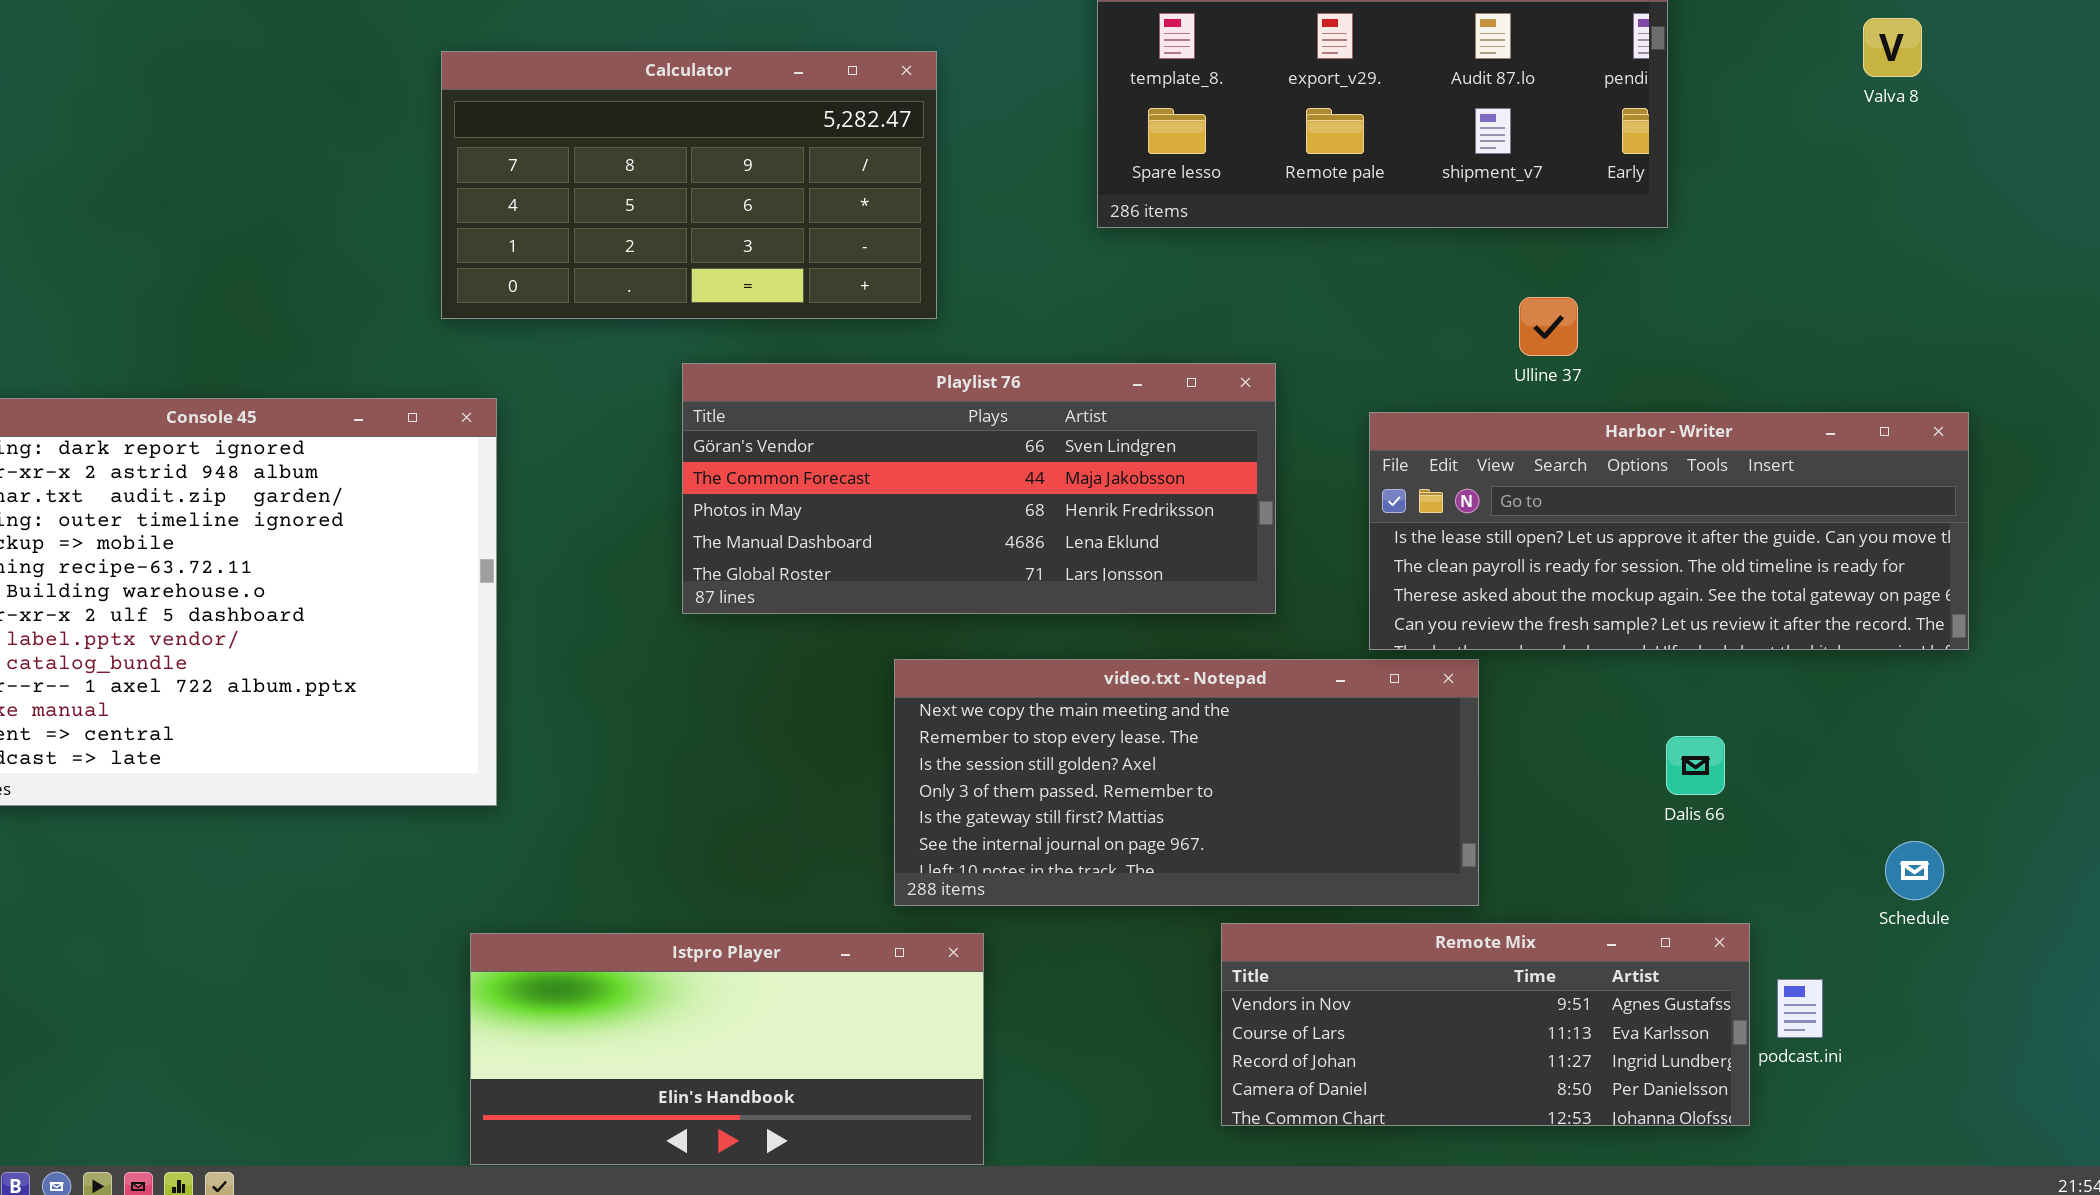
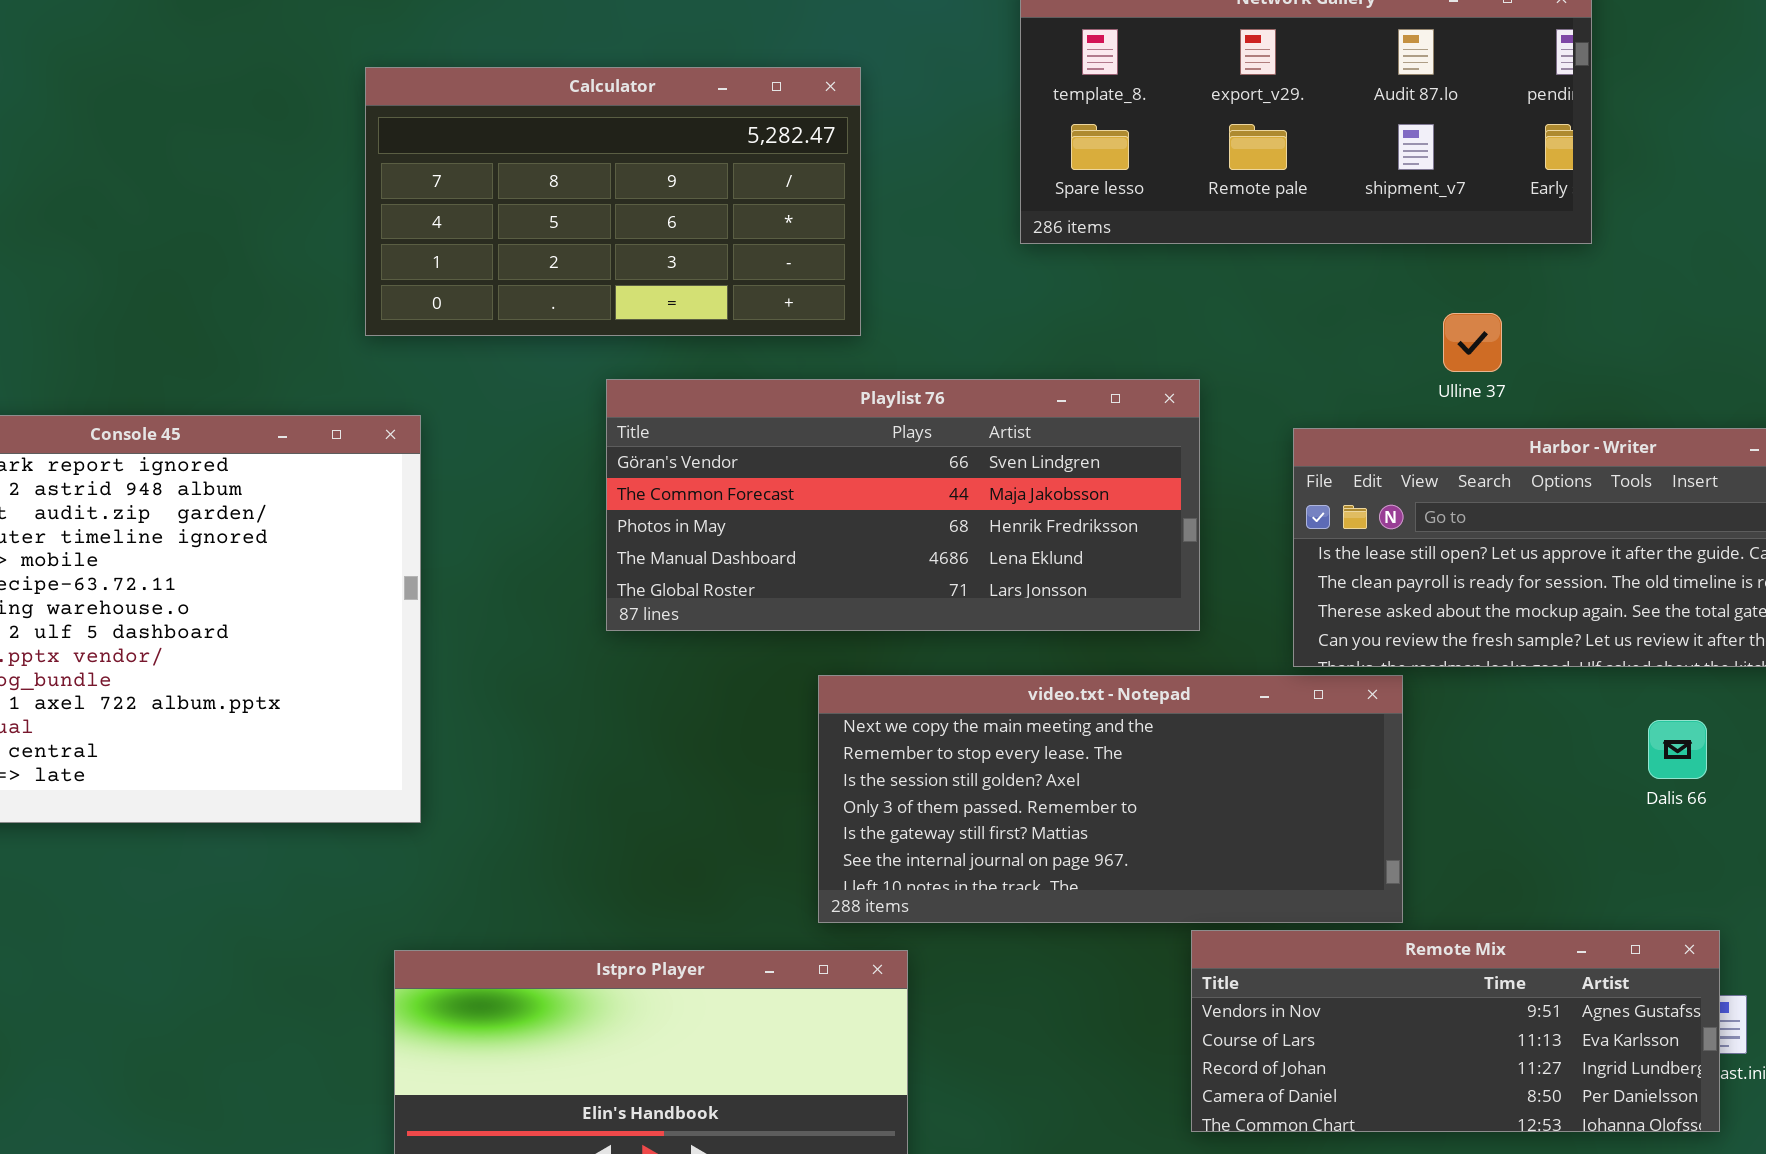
Dalis 66: [1666,736,1725,795] -> [1648,720,1707,779], moved
Remote Mix: [1221,923,1750,1126] -> [1191,930,1720,1132], moved

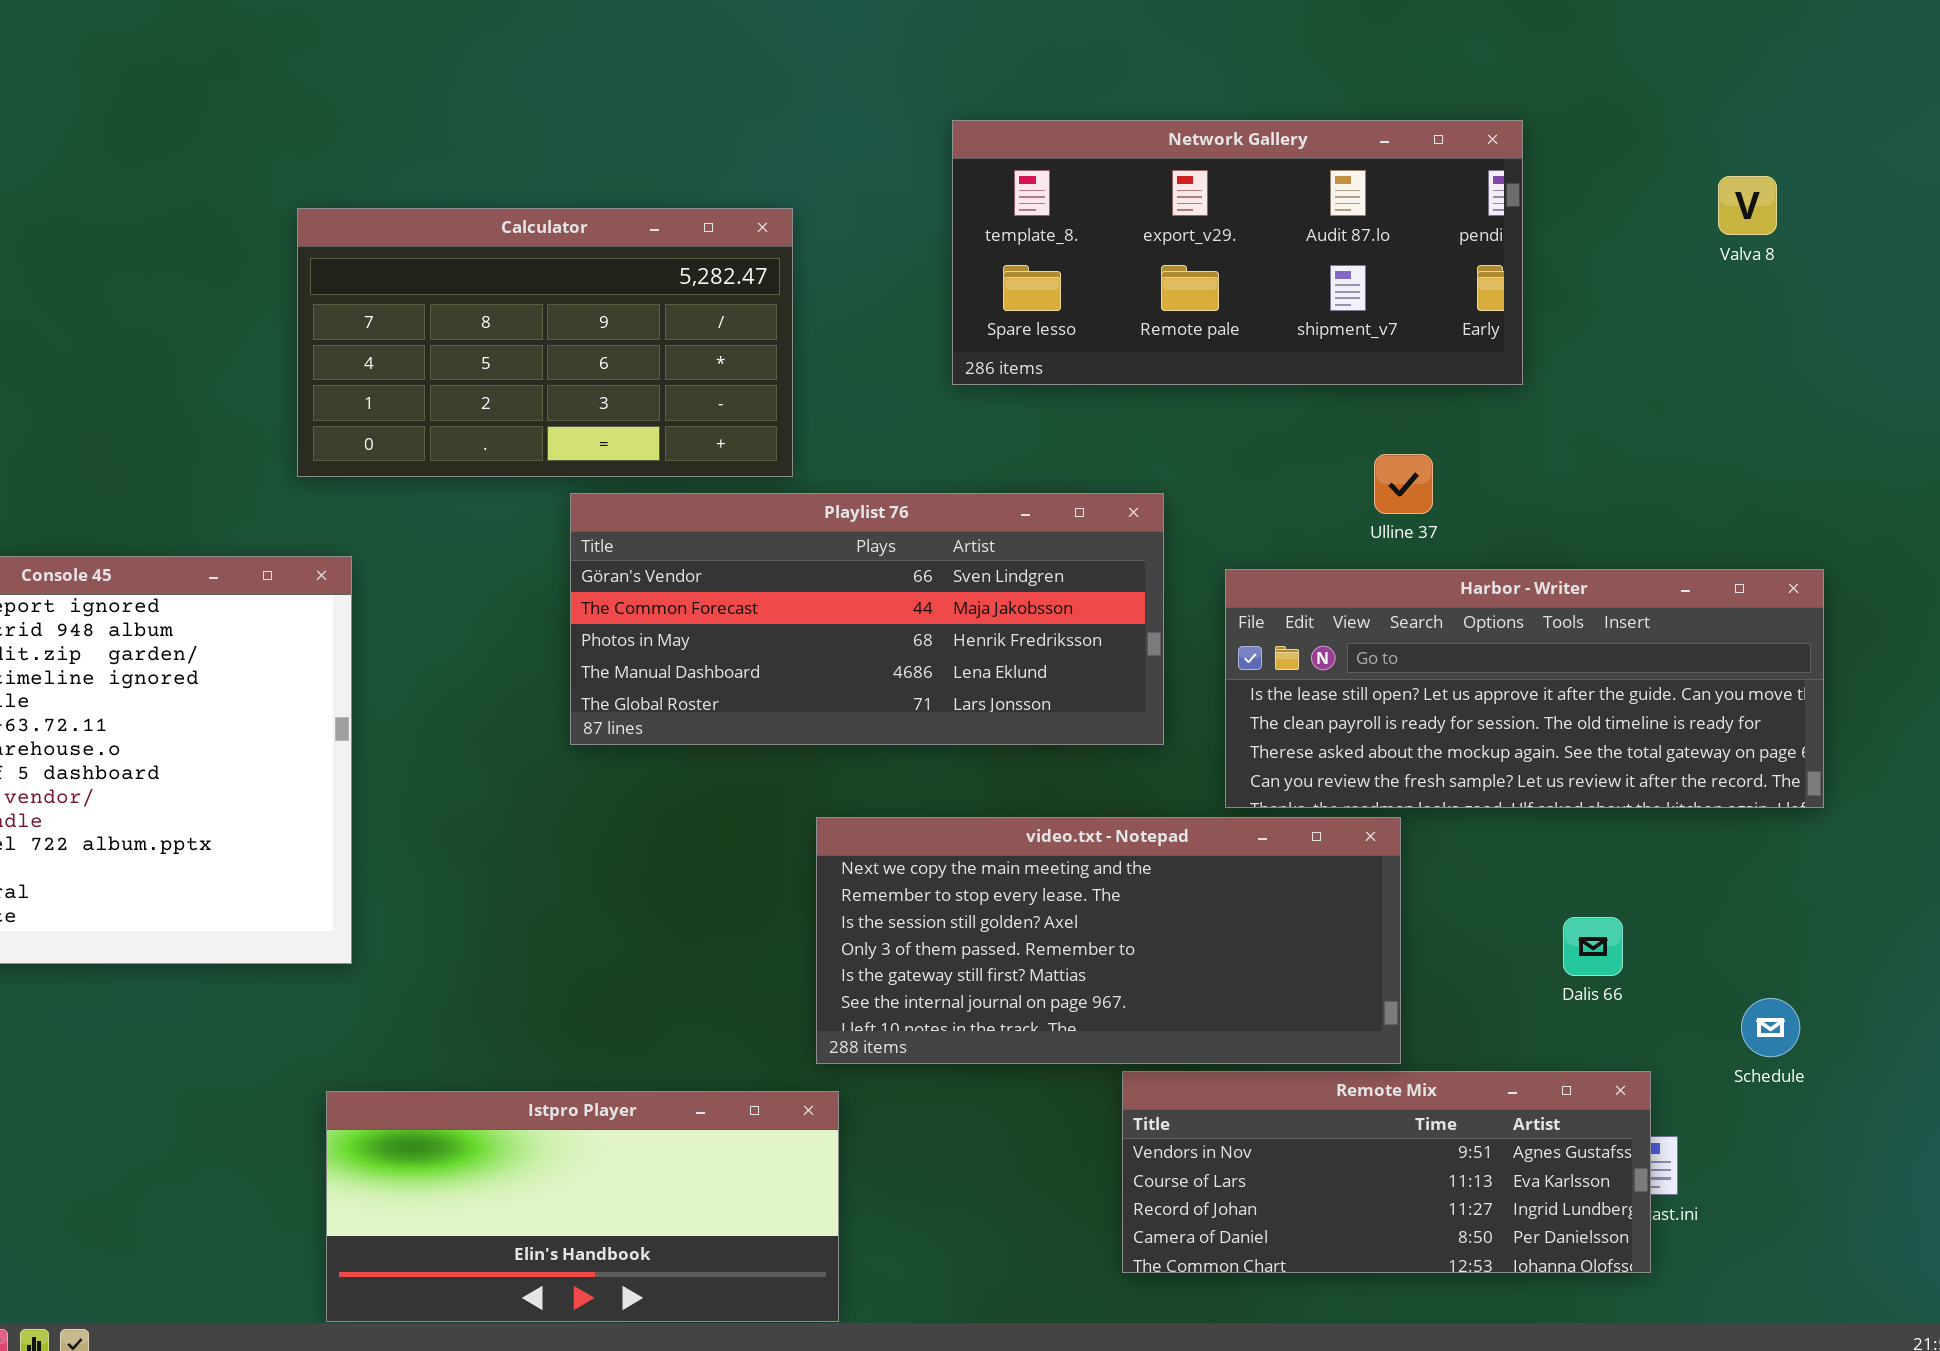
Playlist 76: [606,379,1200,631] -> [570,493,1164,745], moved
video.txt - Notepad: [818,675,1403,923] -> [816,817,1401,1064], moved
Dalis 66: [1648,720,1707,779] -> [1563,917,1623,976], moved

